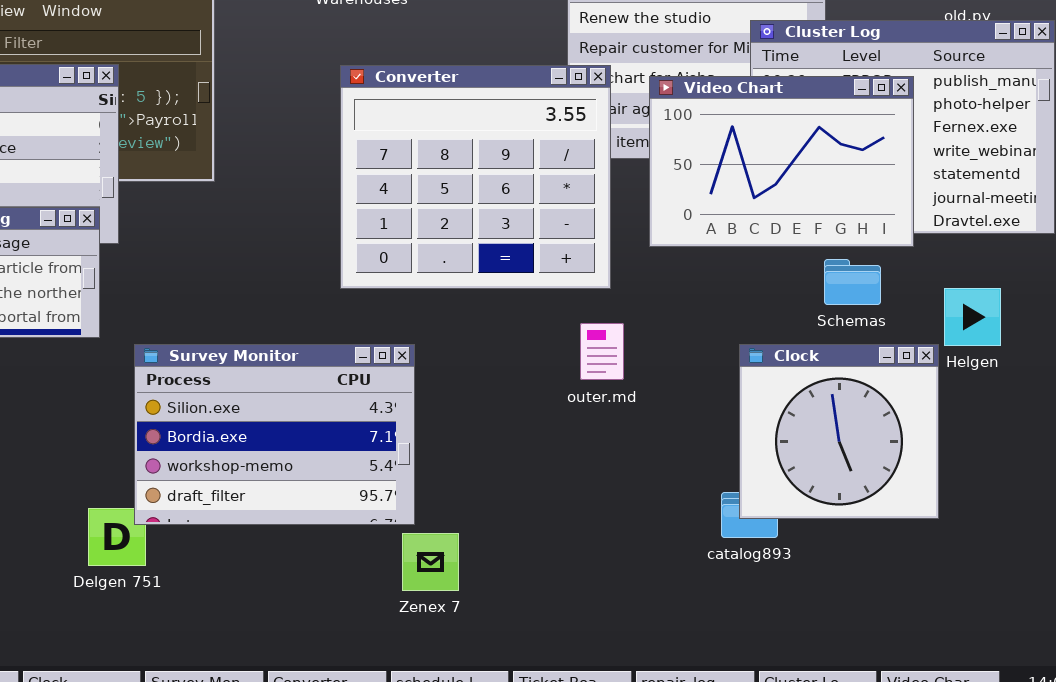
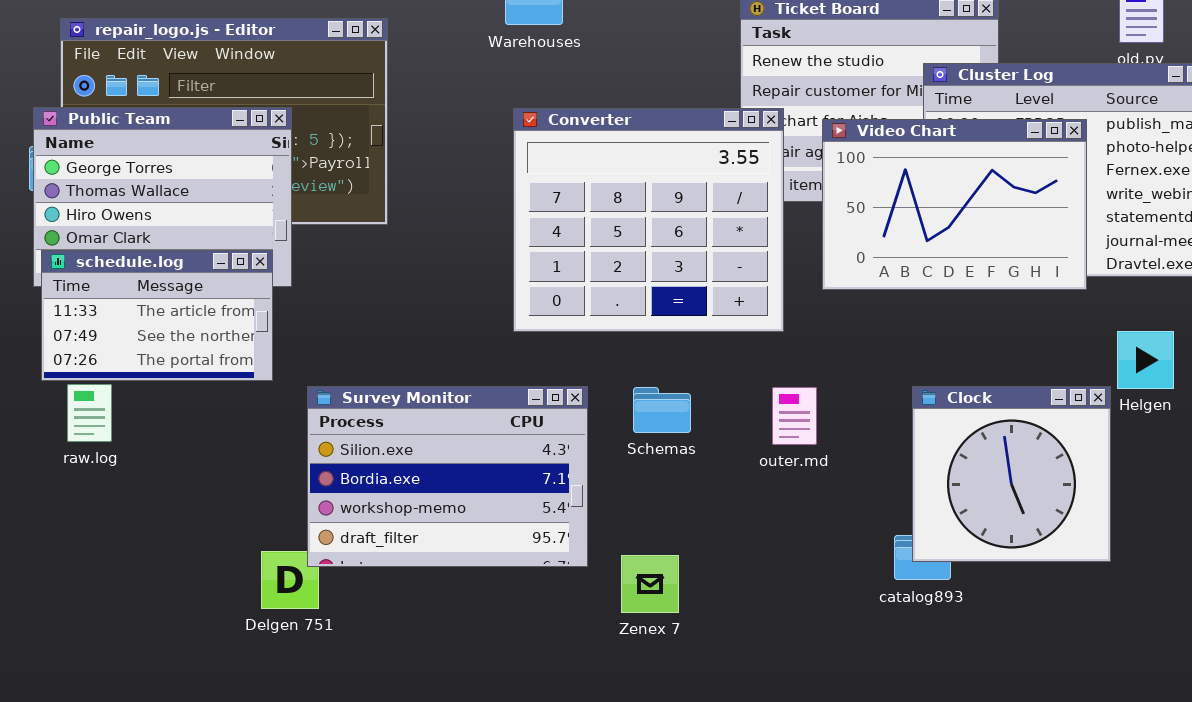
Schemas: [824,259,881,305] -> [633,387,691,433], moved
outer.md: [580,323,624,380] -> [772,387,817,445], moved
Zenex 7: [402,533,459,591] -> [621,555,679,613], moved

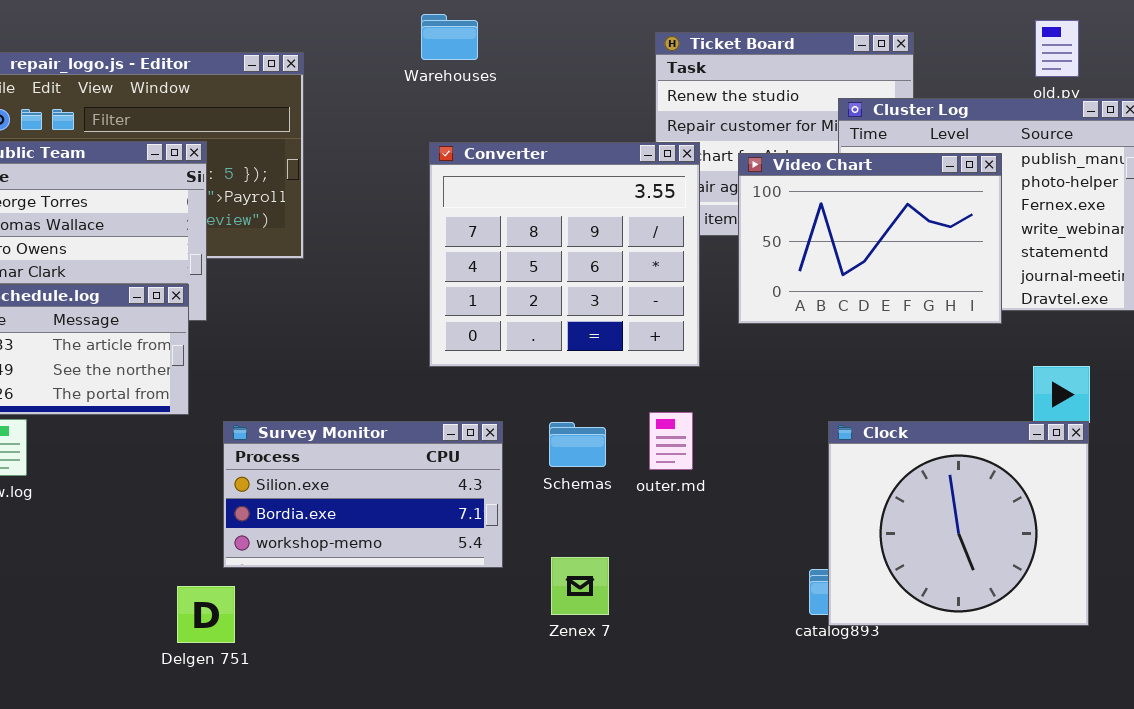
Survey Monitor: [307,386,588,567] -> [223,421,503,568], resized
Clock: [912,386,1111,562] -> [828,421,1089,626], resized
outer.md: [772,387,817,445] -> [649,412,693,470], moved
Zenex 7: [621,555,679,613] -> [551,557,609,615], moved

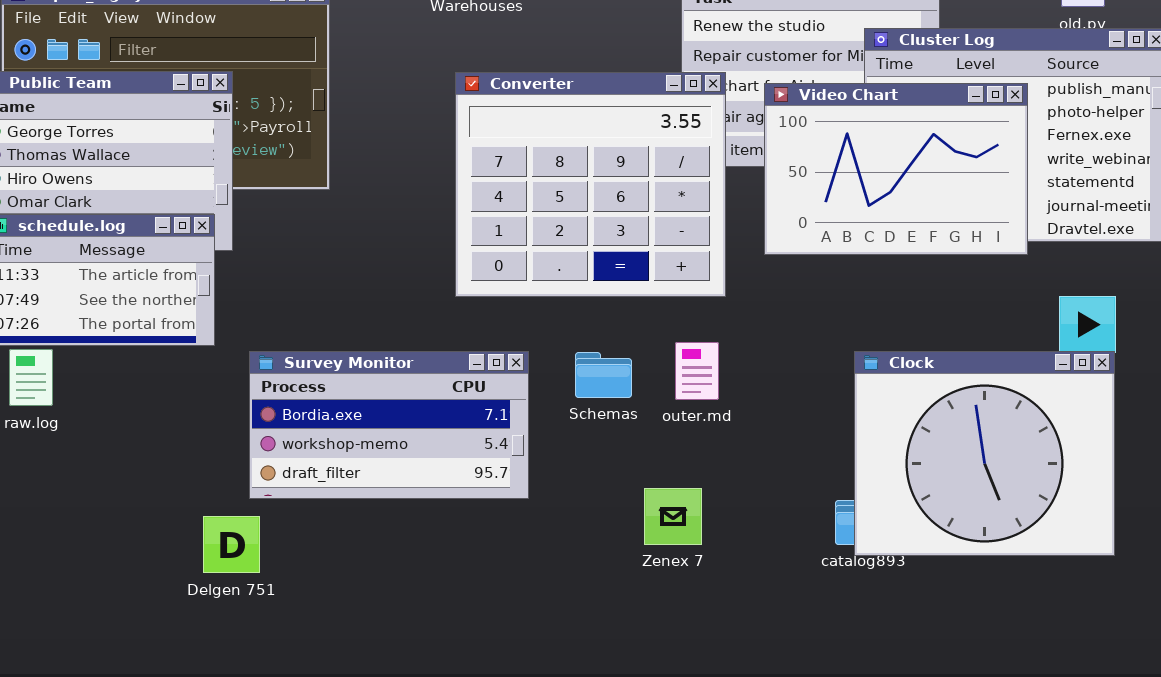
Survey Monitor: [223,421,503,568] -> [249,351,529,499], scrolled down 1 row
Zenex 7: [551,557,609,615] -> [644,488,702,545], moved

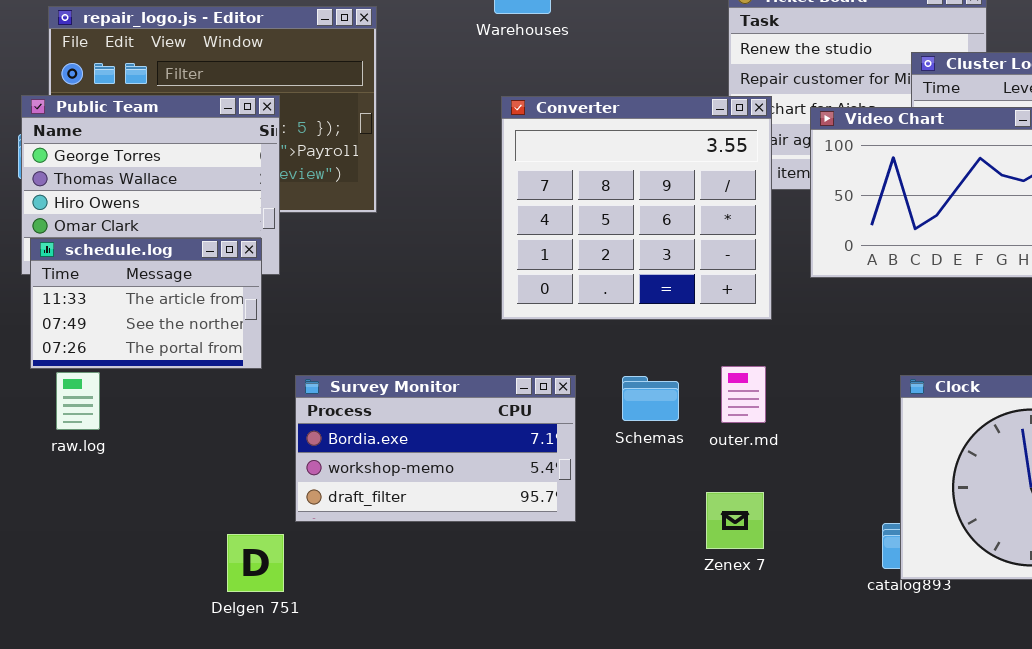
Zenex 7: [644,488,702,545] -> [706,492,764,549], moved
Delgen 751: [203,516,260,573] -> [227,534,284,592], moved

